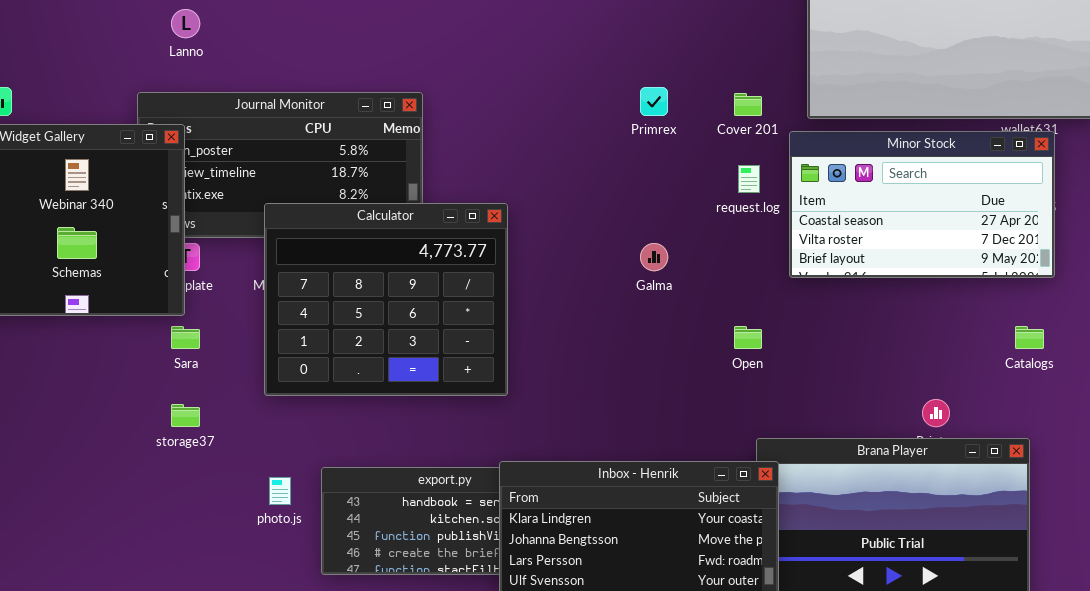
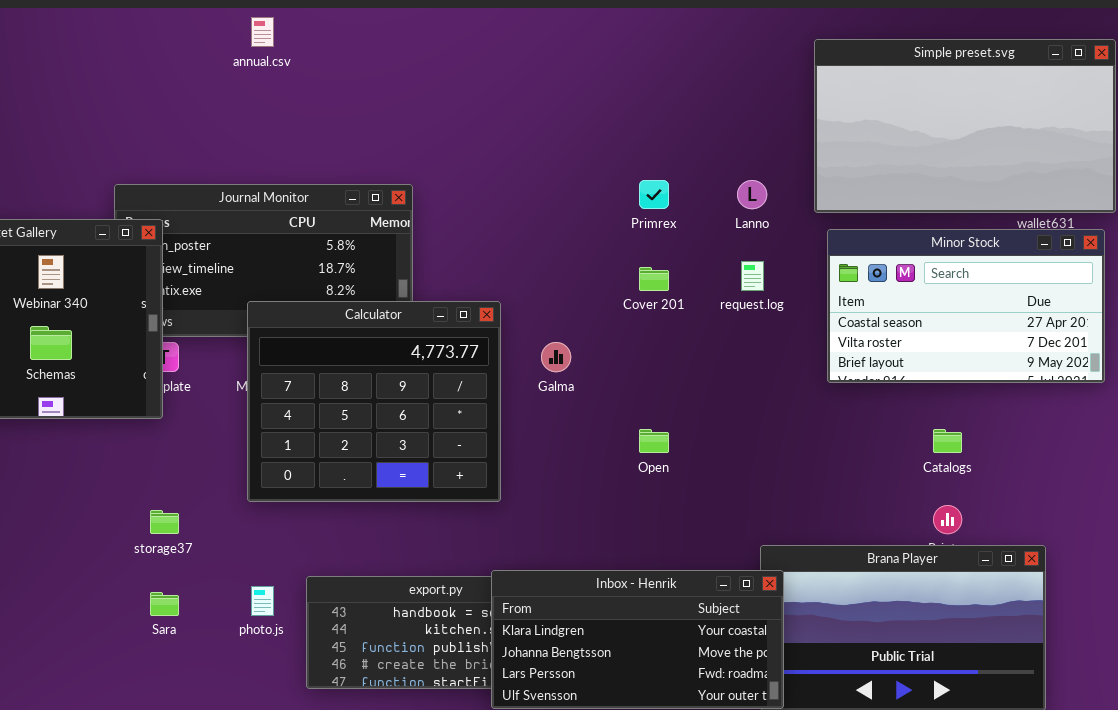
Lanno: [171,9,200,38] -> [737,180,767,209], moved
Cover 201: [734,93,762,116] -> [639,267,669,291], moved
Minor Stock: [789,131,1055,278] -> [827,229,1105,383], moved
Galma: [640,243,668,271] -> [541,342,571,372], moved
Sara: [171,326,200,349] -> [150,592,179,616], moved
Open: [734,326,762,349] -> [639,429,669,453], moved
Catalogs: [1015,326,1044,349] -> [933,429,962,453], moved

